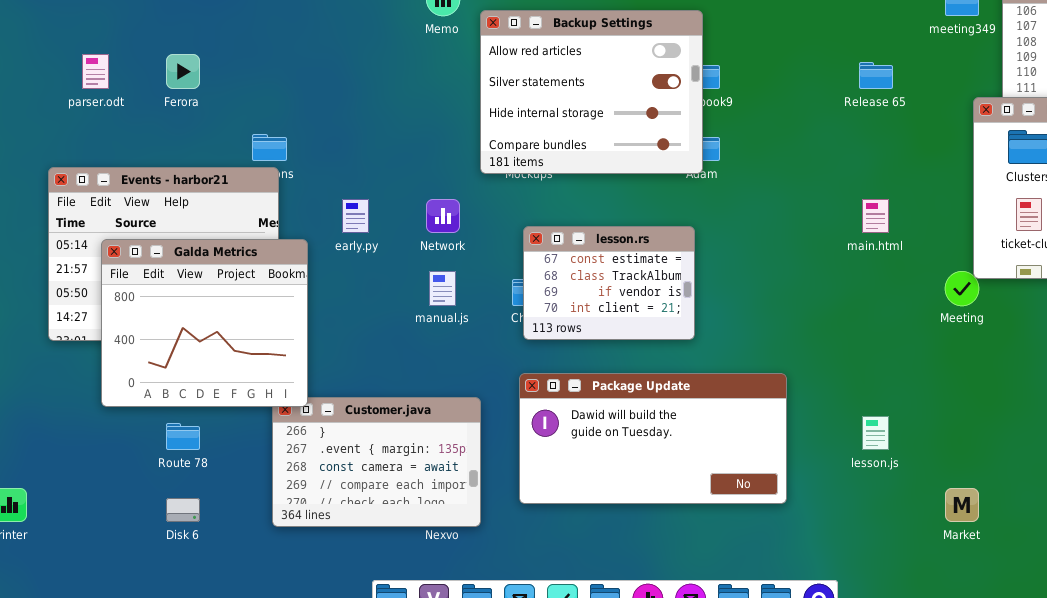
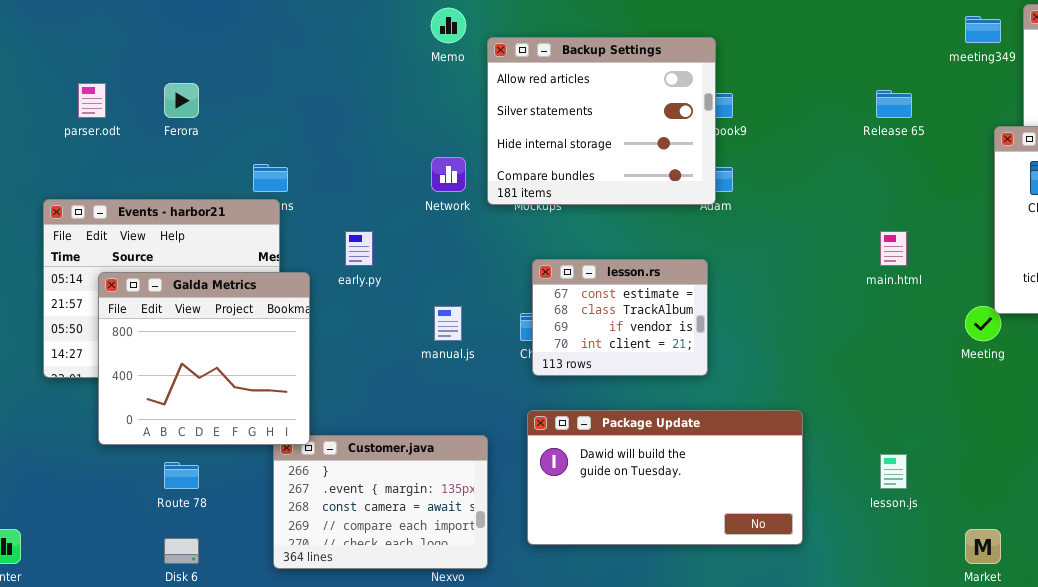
Network: [426,199,460,233] -> [431,157,466,192], moved

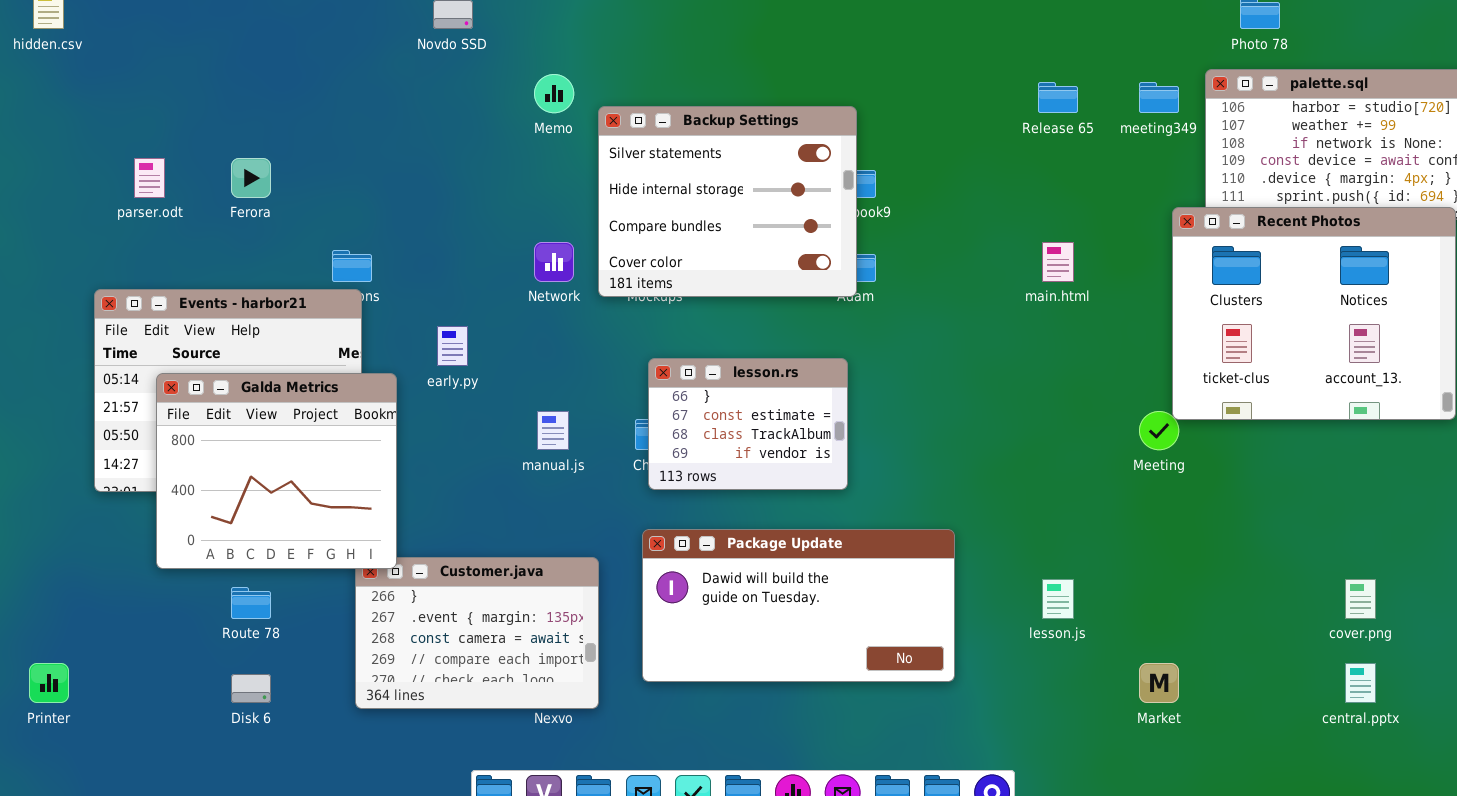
Backup Settings: [487,37,716,205] -> [598,106,857,297], scrolled down 1 row
Release 65: [876,90,912,118] -> [1038,82,1078,113], moved
main.html: [880,231,907,266] -> [1042,242,1074,282], moved
lesson.rs: [532,259,708,376] -> [648,358,848,490], scrolled up 1 row

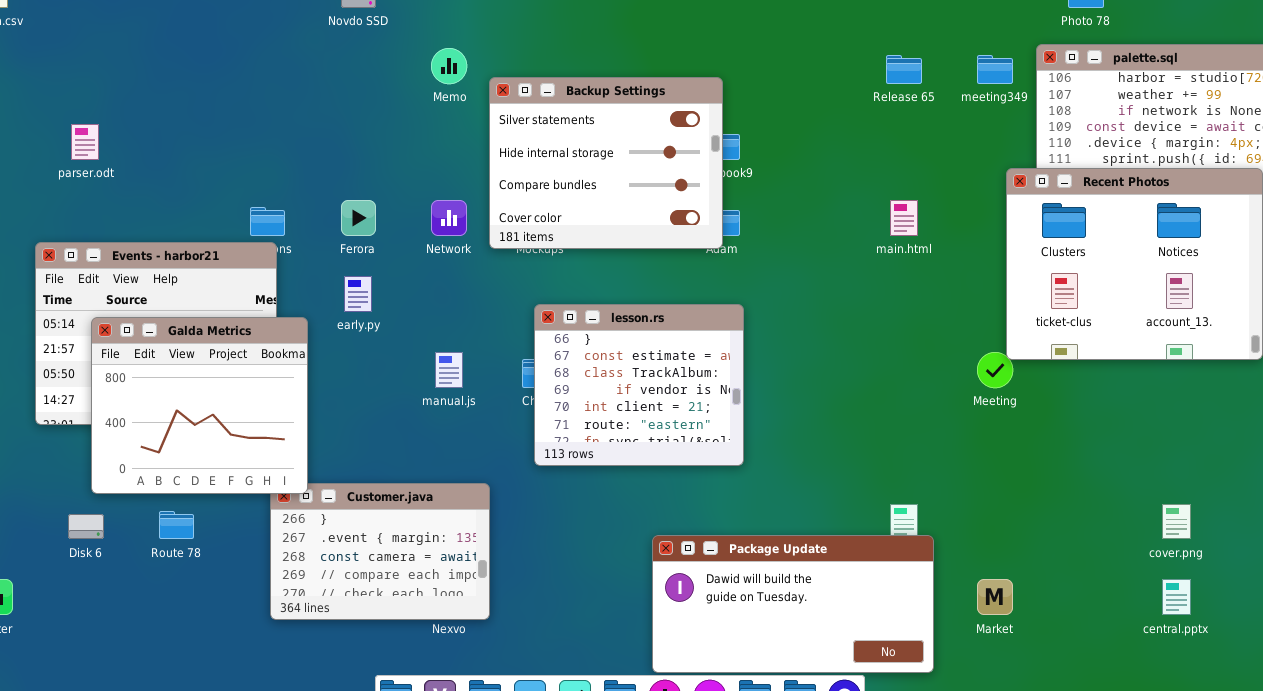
Ferora: [231,158,271,198] -> [341,200,376,236], moved
lesson.rs: [648,358,848,490] -> [534,304,744,466], resized
Package Update: [642,529,955,682] -> [652,535,934,673], moved
Disk 6: [231,674,271,703] -> [68,514,104,539], moved

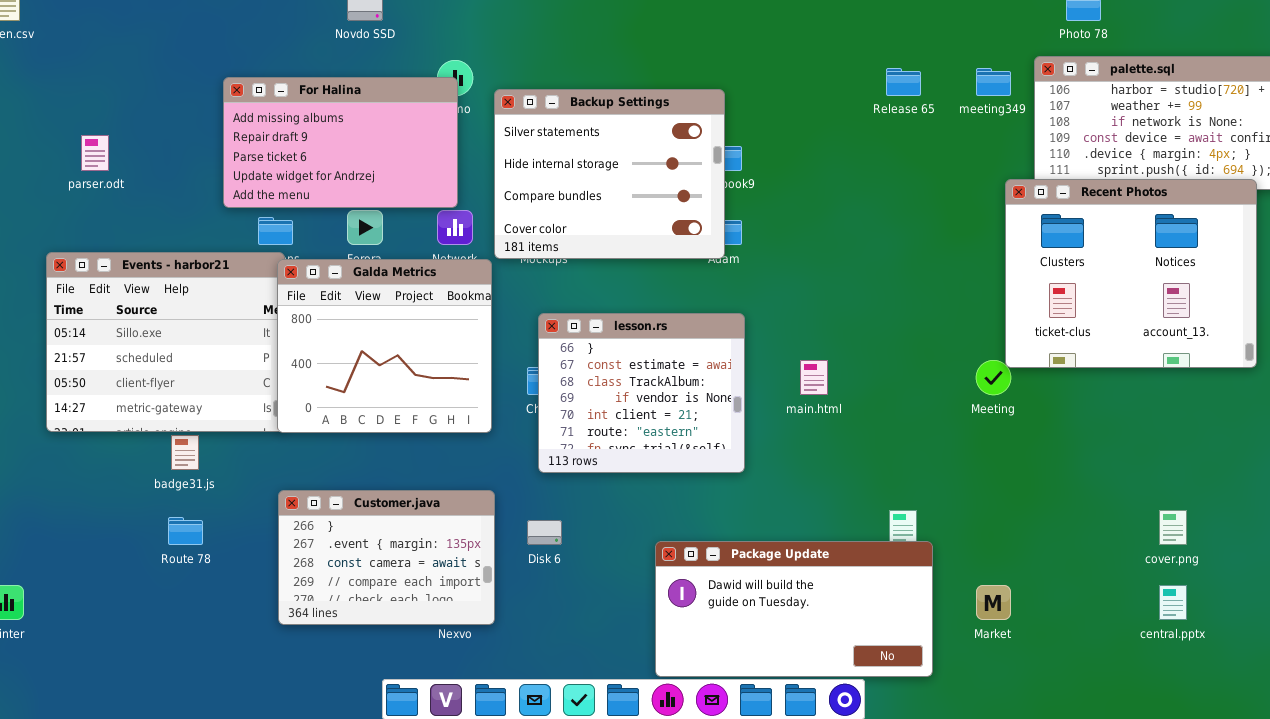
For Halina: none -> [223,77,458,208], opened
main.html: [890,200,918,236] -> [800,360,828,395], moved
Galda Metrics: [91,317,308,494] -> [277,259,492,433], moved
Disk 6: [68,514,104,539] -> [527,520,562,545], moved

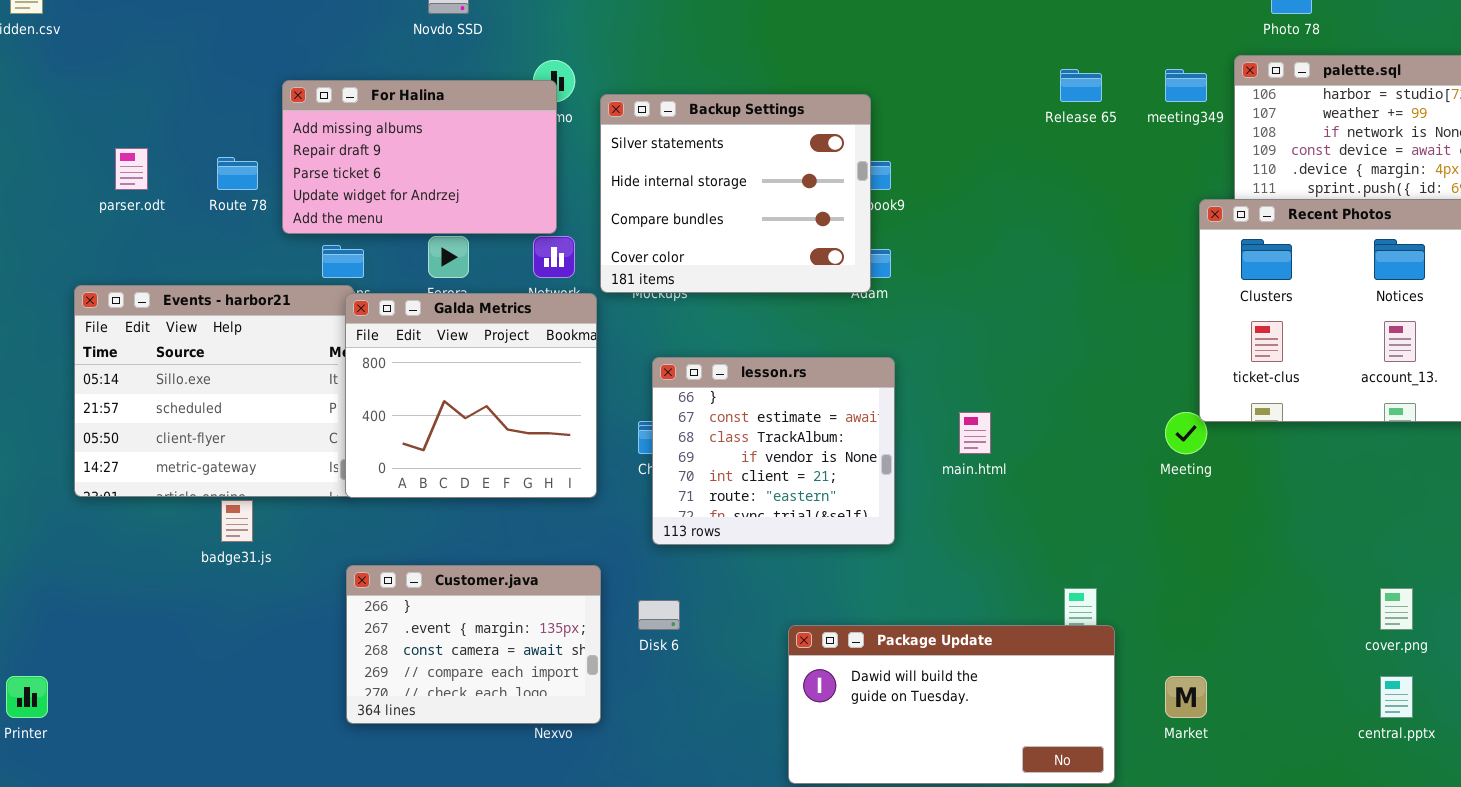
Route 78: [168,517,203,545] -> [217,157,258,190], moved

